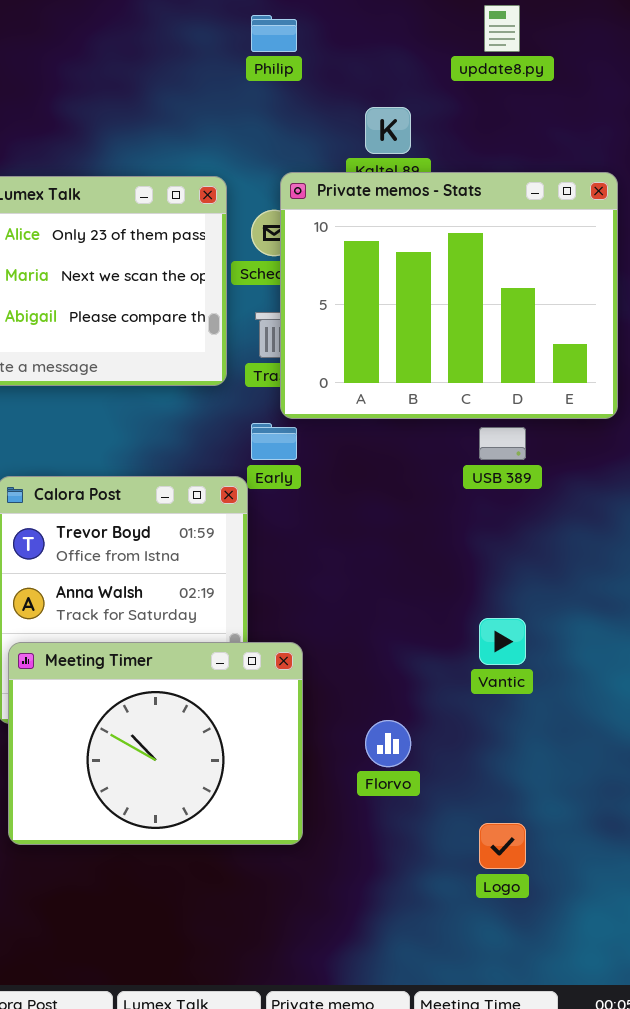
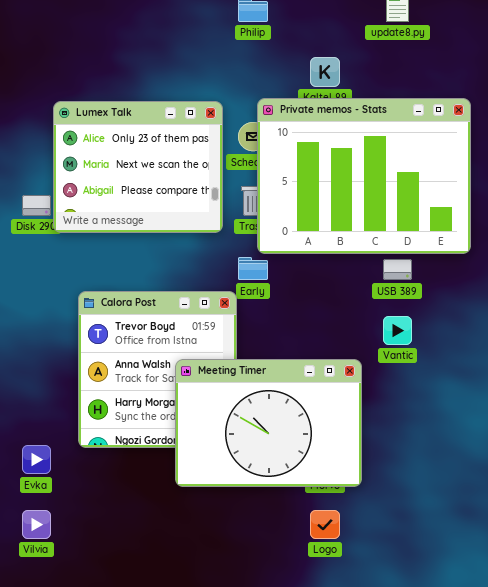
Vantic: [479,618,526,665] -> [383,316,412,345], moved
Meeting Timer: [8,642,303,845] -> [175,359,362,487], moved
Logo: [479,823,526,869] -> [310,510,340,539], moved

